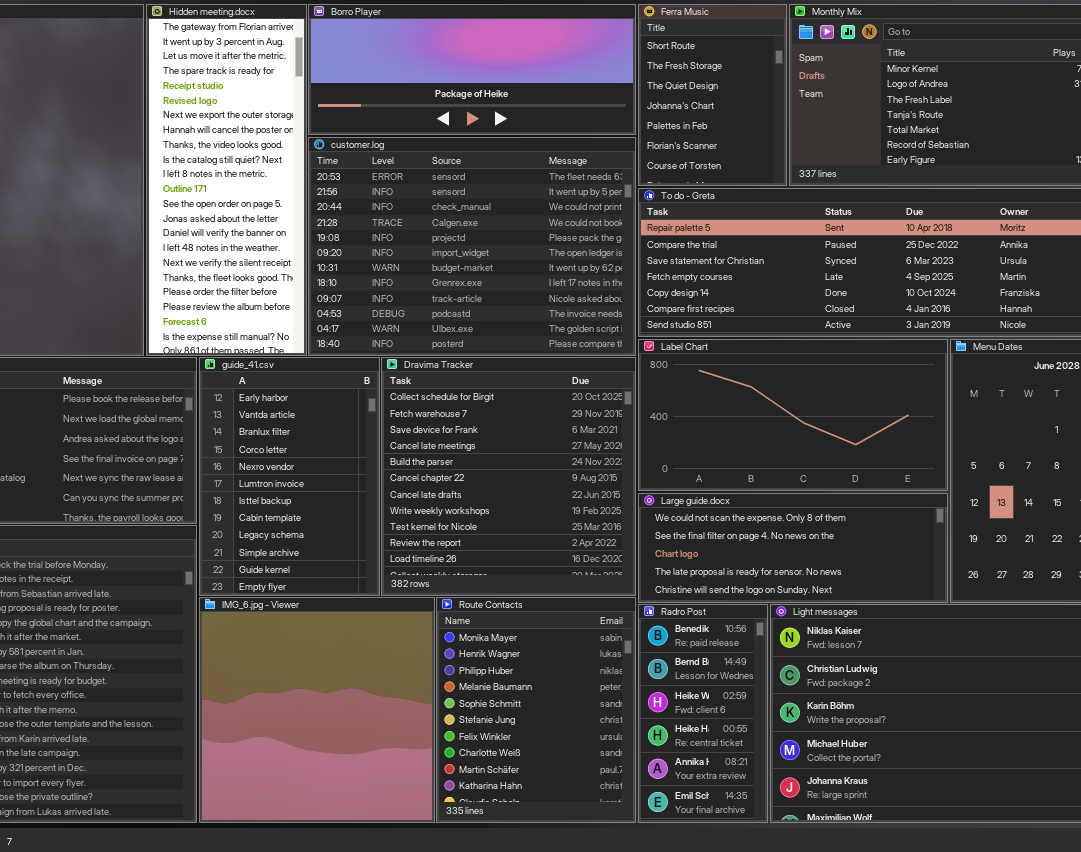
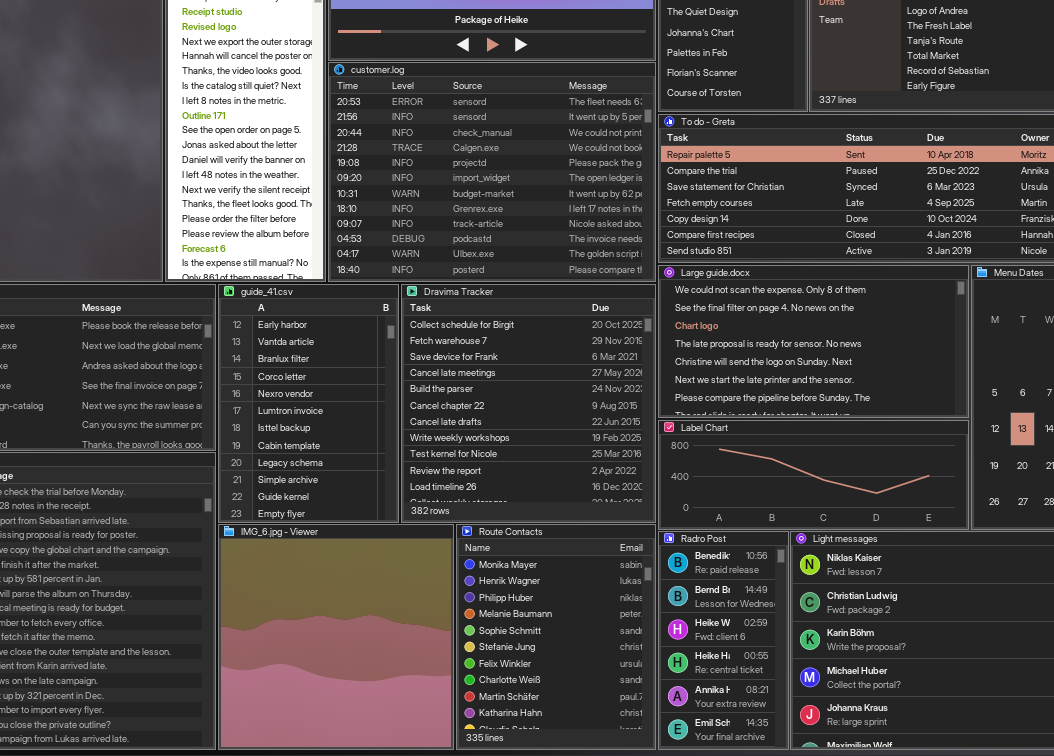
Label Chart: [638,339,948,491] -> [658,420,969,530], moved, resized
Large guide.docx: [638,493,948,603] -> [658,265,969,418], moved, resized

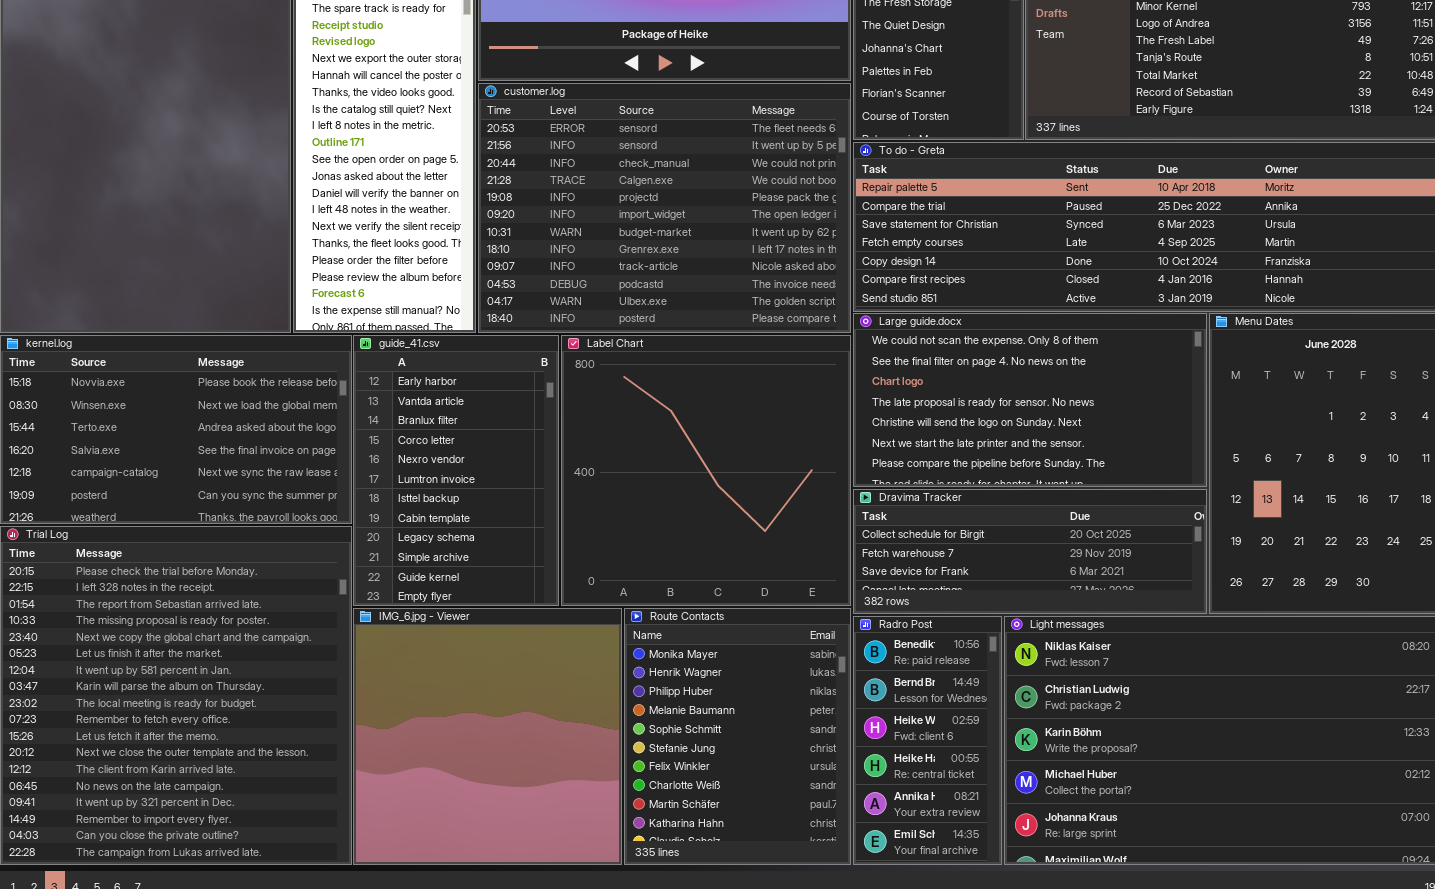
Dravima Tracker: [401,284,656,523] -> [853,489,1207,614], moved, resized
Label Chart: [658,420,969,530] -> [561,335,851,606], moved, resized

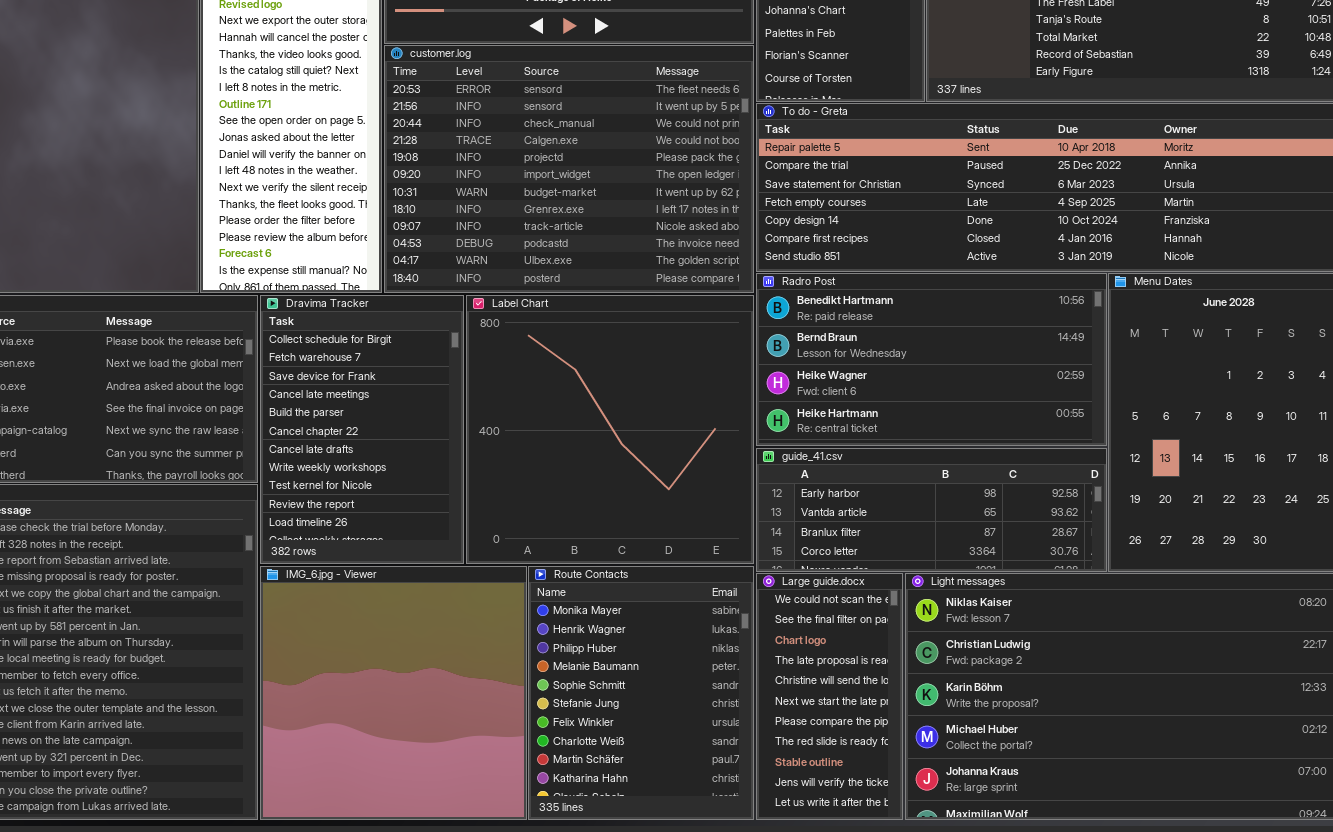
Large guide.docx: [853,313,1207,487] -> [756,573,903,820], moved, resized
guide_41.csv: [353,335,559,606] -> [756,448,1107,572], moved, resized
Dravima Tracker: [853,489,1207,614] -> [260,295,464,564], moved, resized
Radro Post: [853,616,1002,865] -> [756,273,1107,446], moved, resized

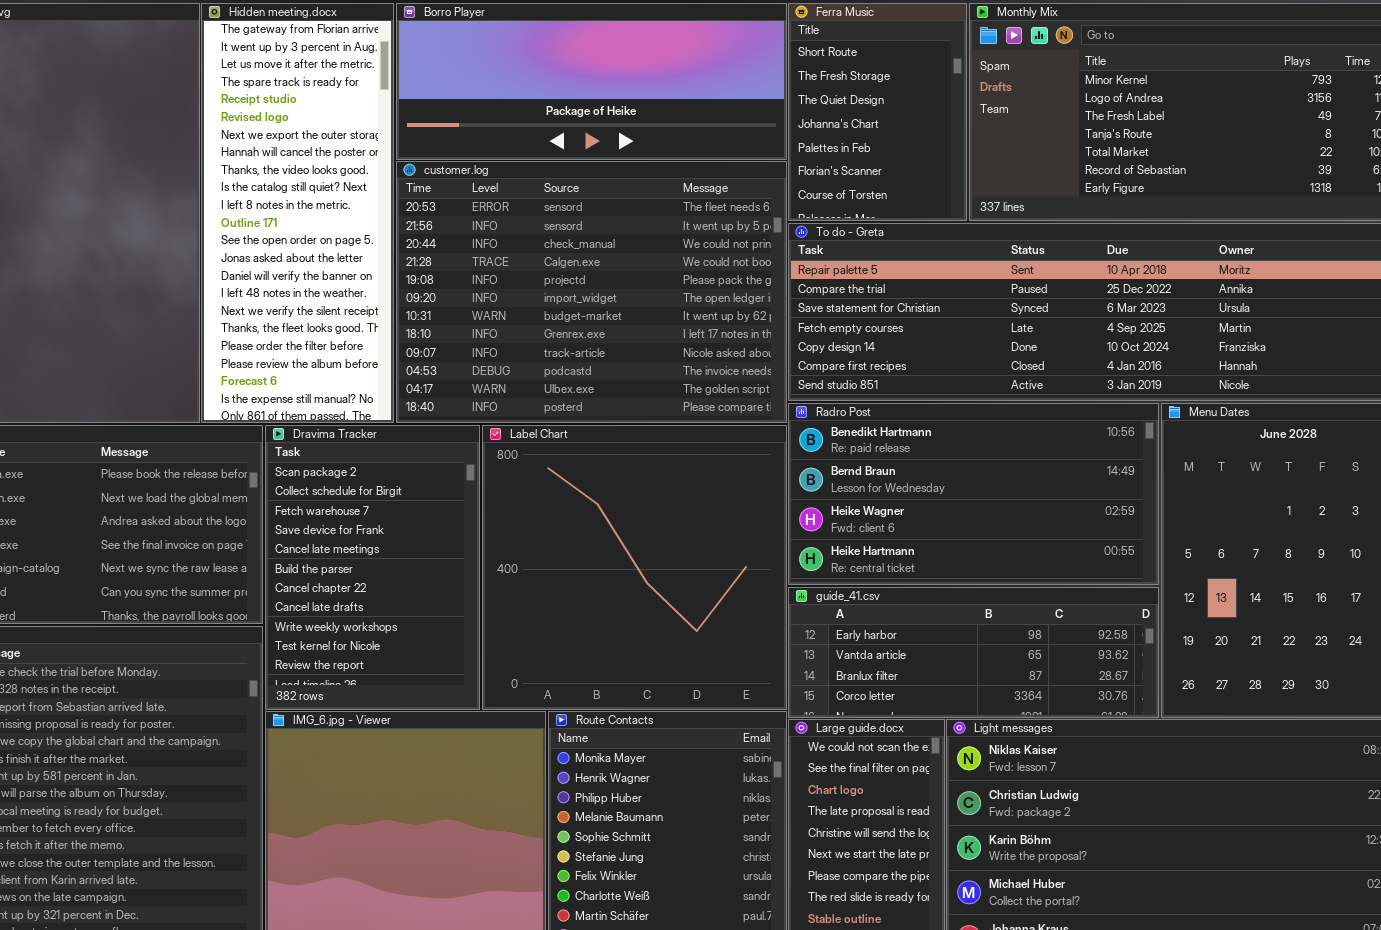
Dravima Tracker: [260,295,464,564] -> [265,425,480,710], scrolled up 1 row

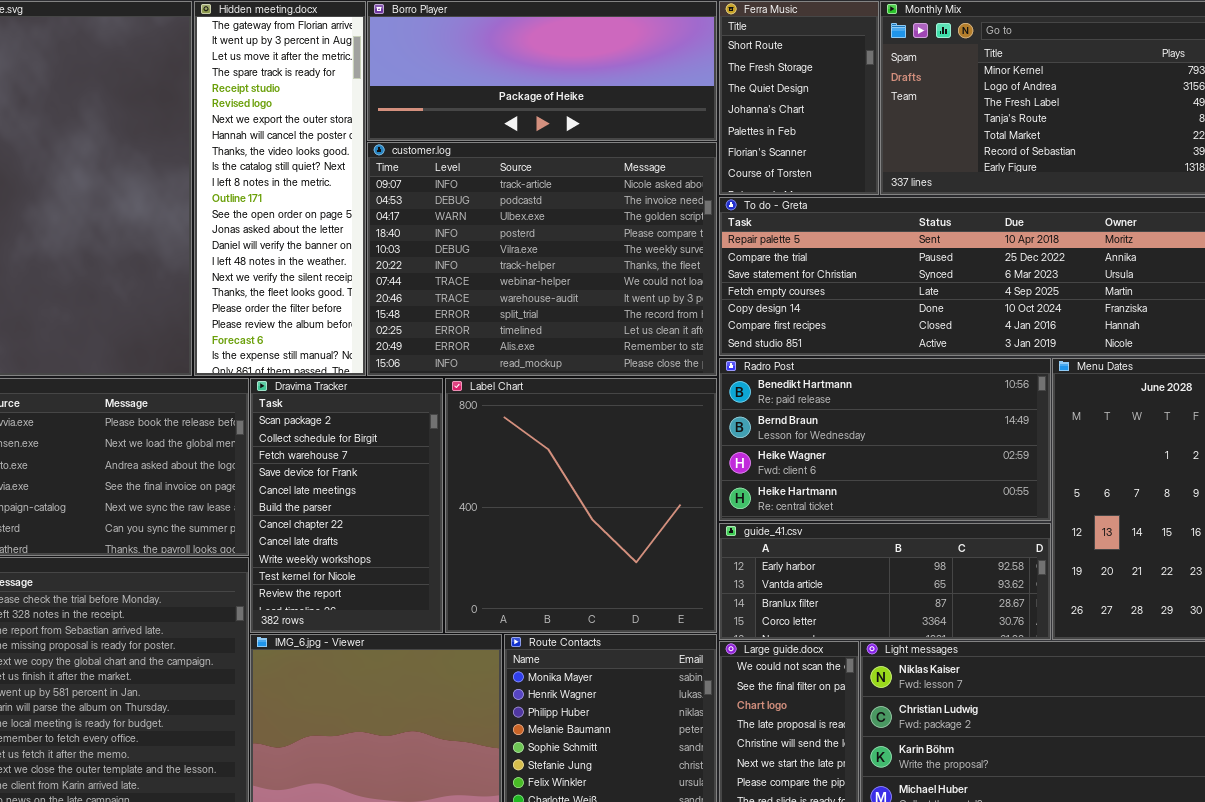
customer.log: [396,161,787,423] -> [367,142,717,376], scrolled down 8 rows

